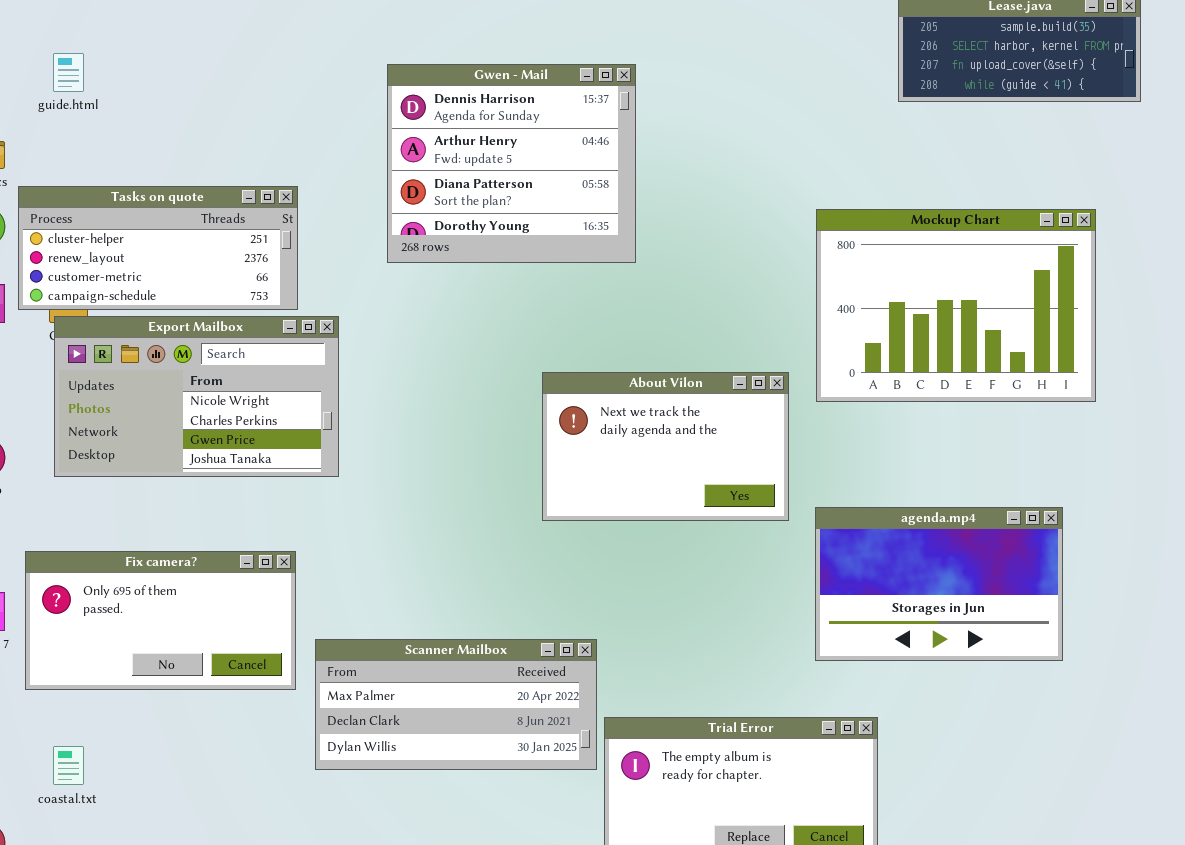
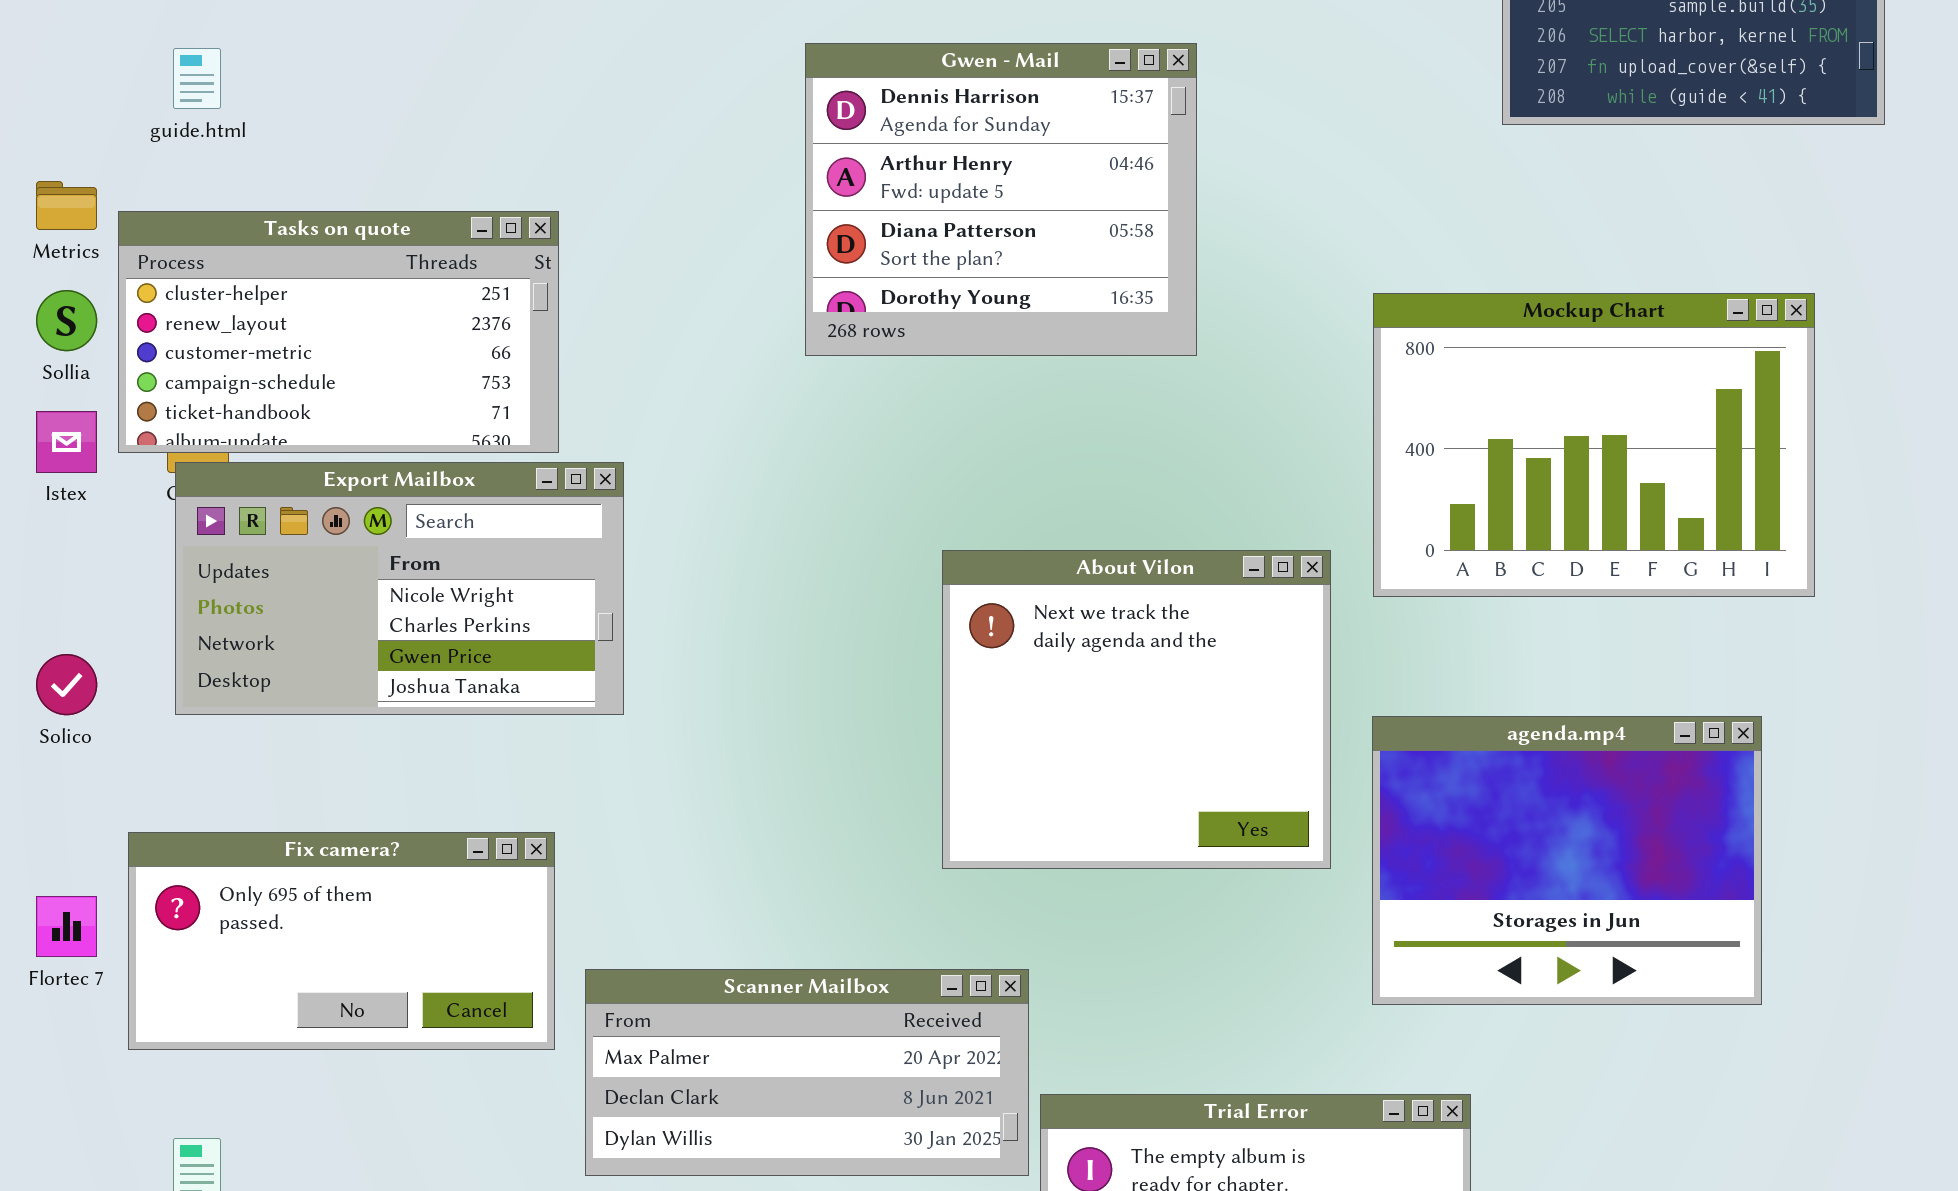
Gwen - Mail: [387,64,636,263] -> [805,43,1197,356], moved
Tasks on quote: [18,186,298,310] -> [118,211,559,453], resized
About Vilon: [542,372,789,521] -> [942,550,1331,869], resized
agenda.mp4: [815,507,1063,661] -> [1372,716,1762,1005], resized

